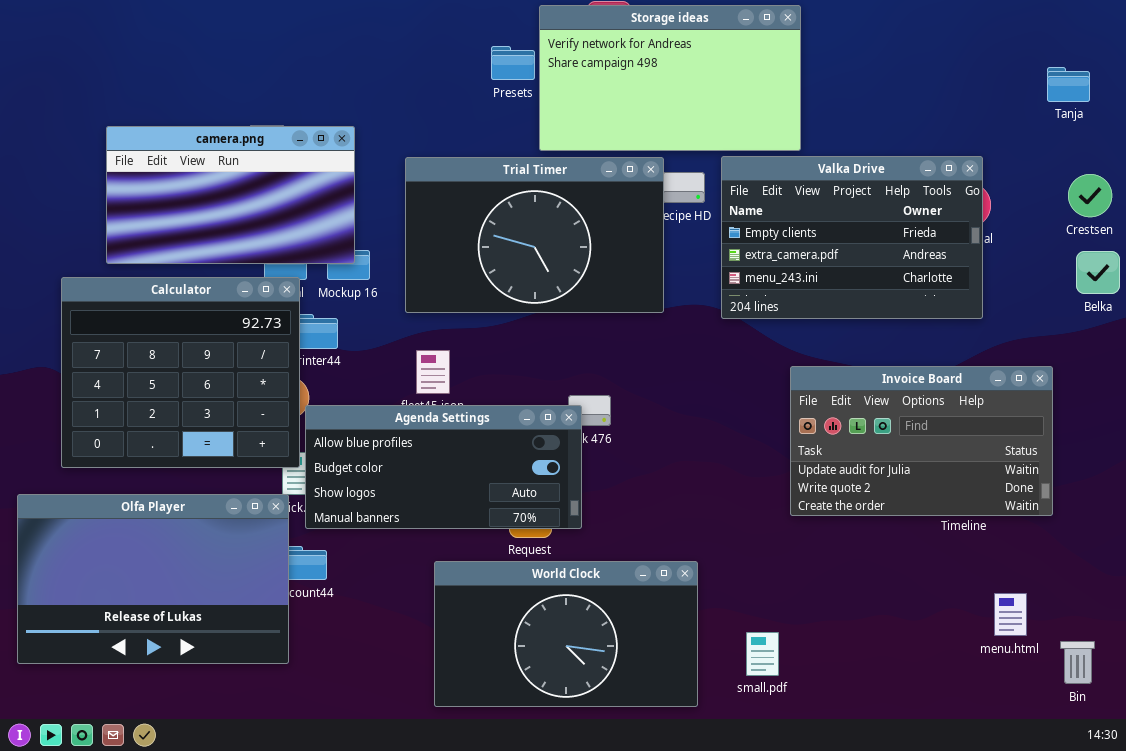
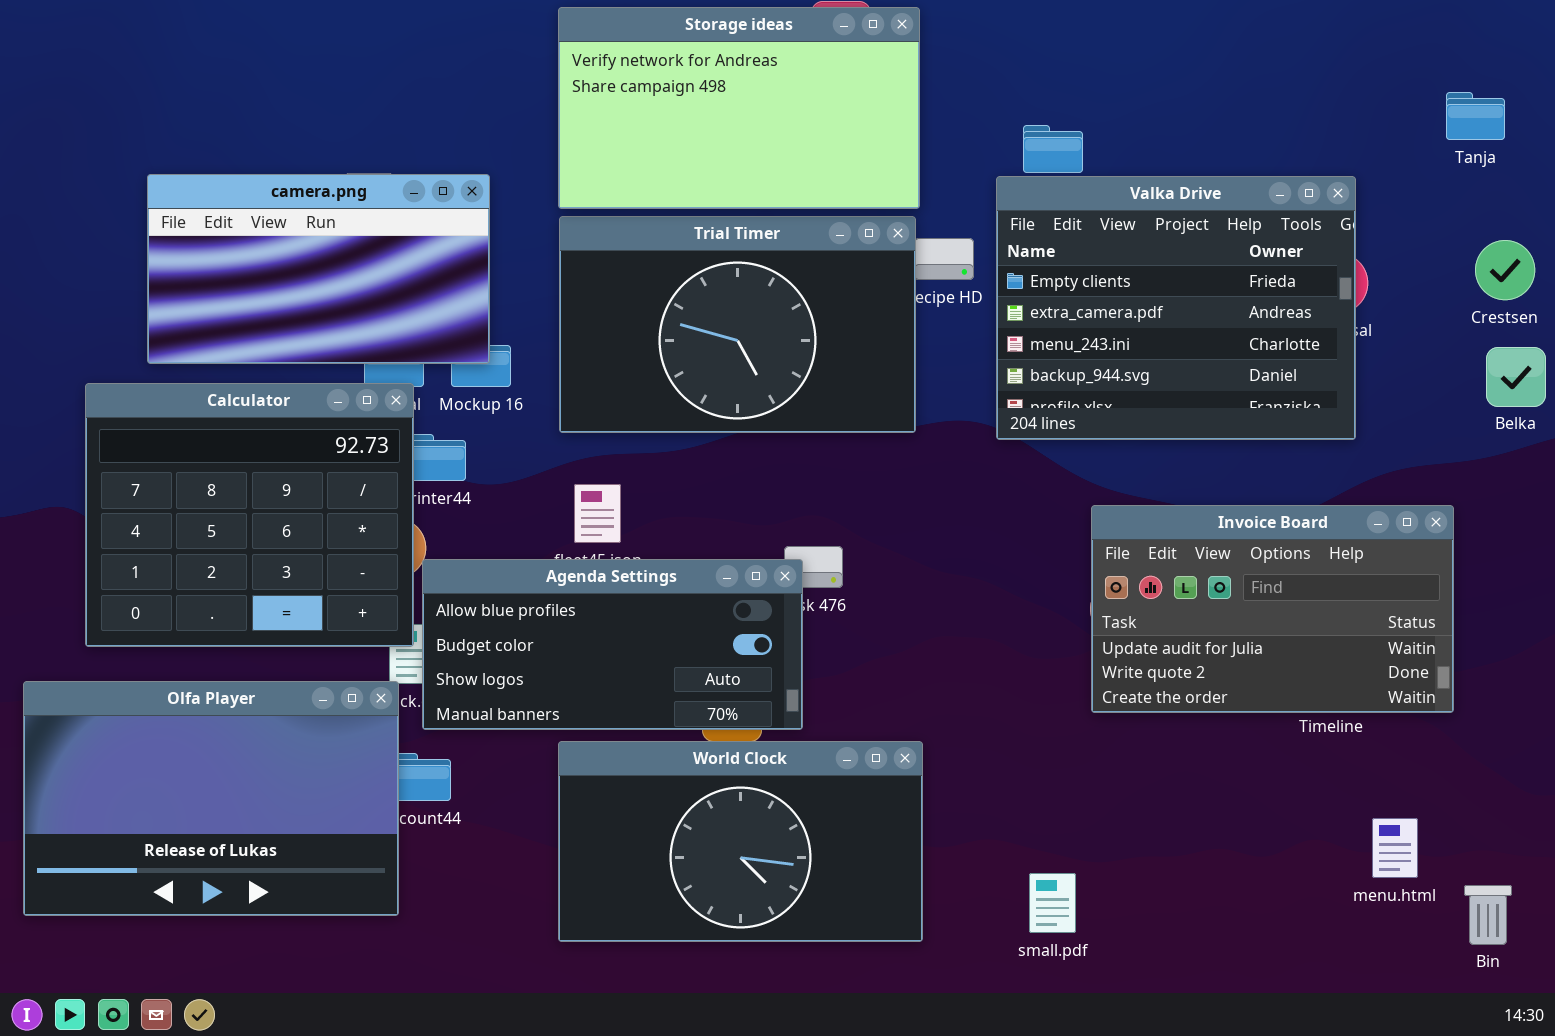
Storage ideas: [539,5,801,151] -> [558,7,920,209], moved
Valka Drive: [721,156,983,319] -> [996,176,1356,440], resized
World Clock: [434,561,698,707] -> [558,741,923,942], moved

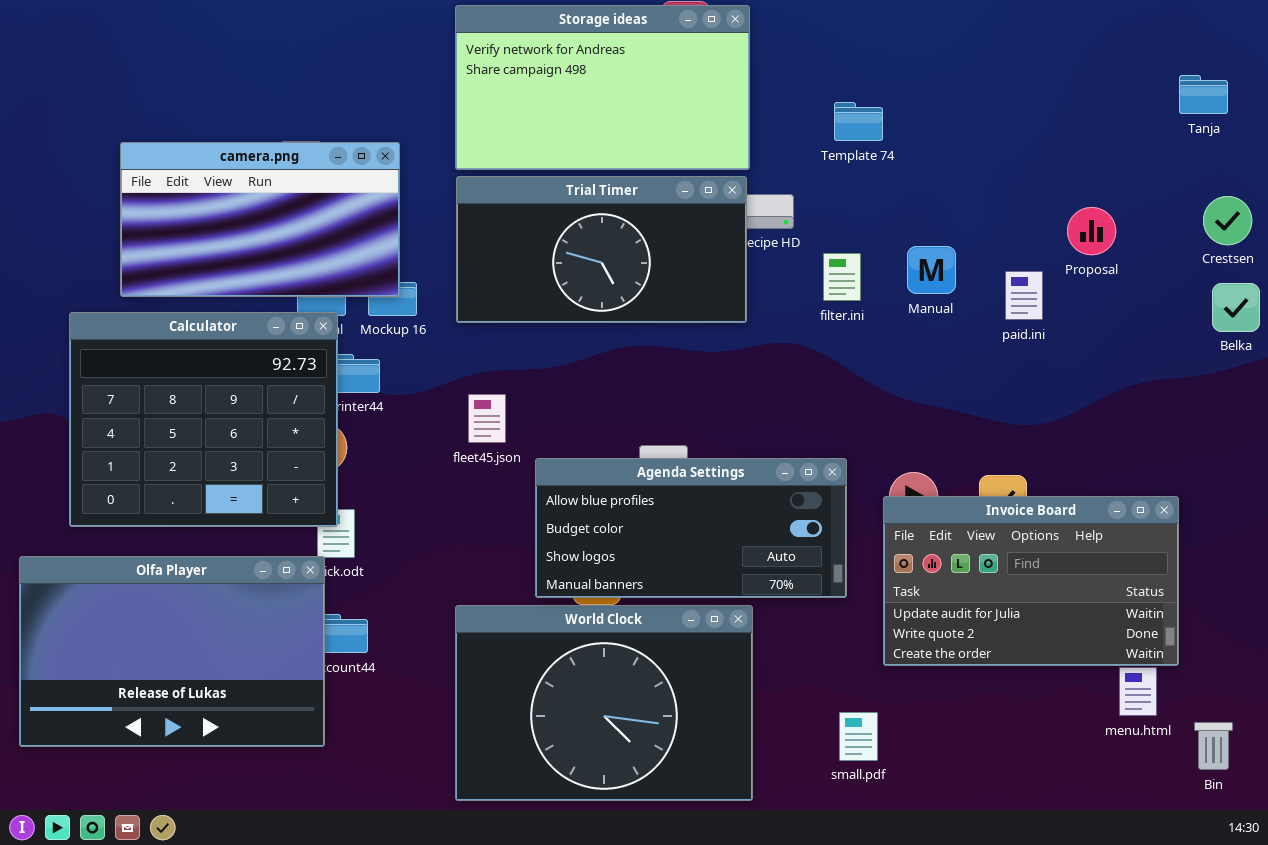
Valka Drive: [996,176,1356,440] -> none, closed
Trial Timer: [559,216,916,433] -> [456,176,747,323], resized
Invoice Board: [1091,505,1454,713] -> [883,496,1179,666], moved
Agenda Settings: [422,559,803,730] -> [535,458,847,598], moved
World Clock: [558,741,923,942] -> [455,605,753,801], resized

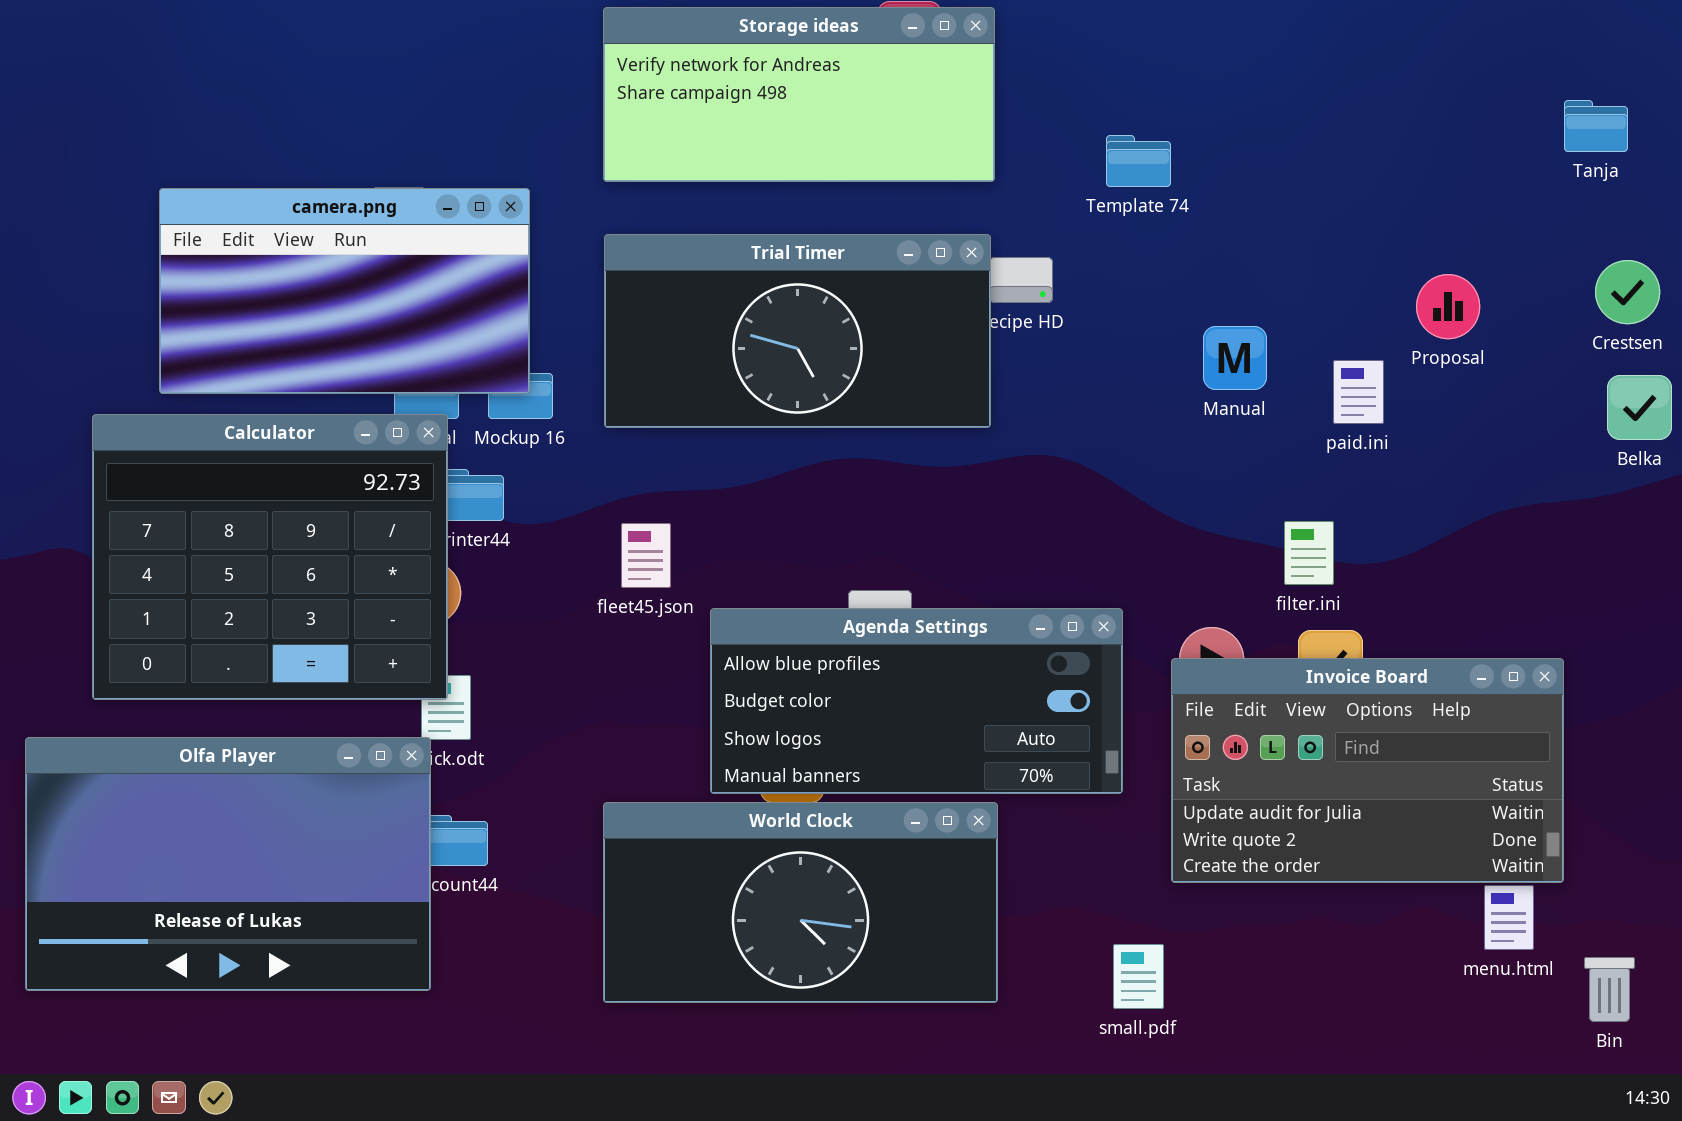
Storage ideas: [455,5,750,170] -> [603,7,995,182], resized
filter.ini: [823,253,861,301] -> [1284,521,1334,585], moved
World Clock: [455,605,753,801] -> [603,802,998,1003], resized

